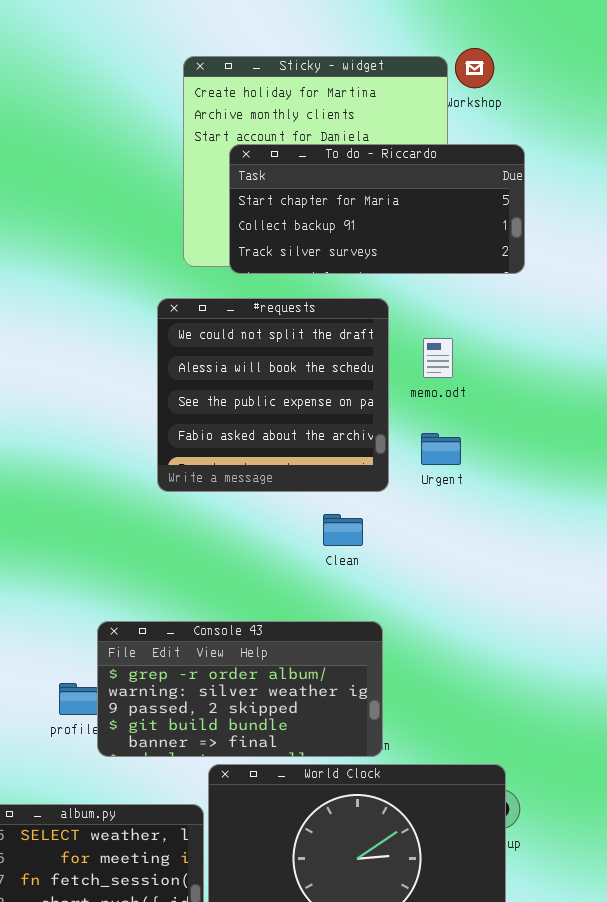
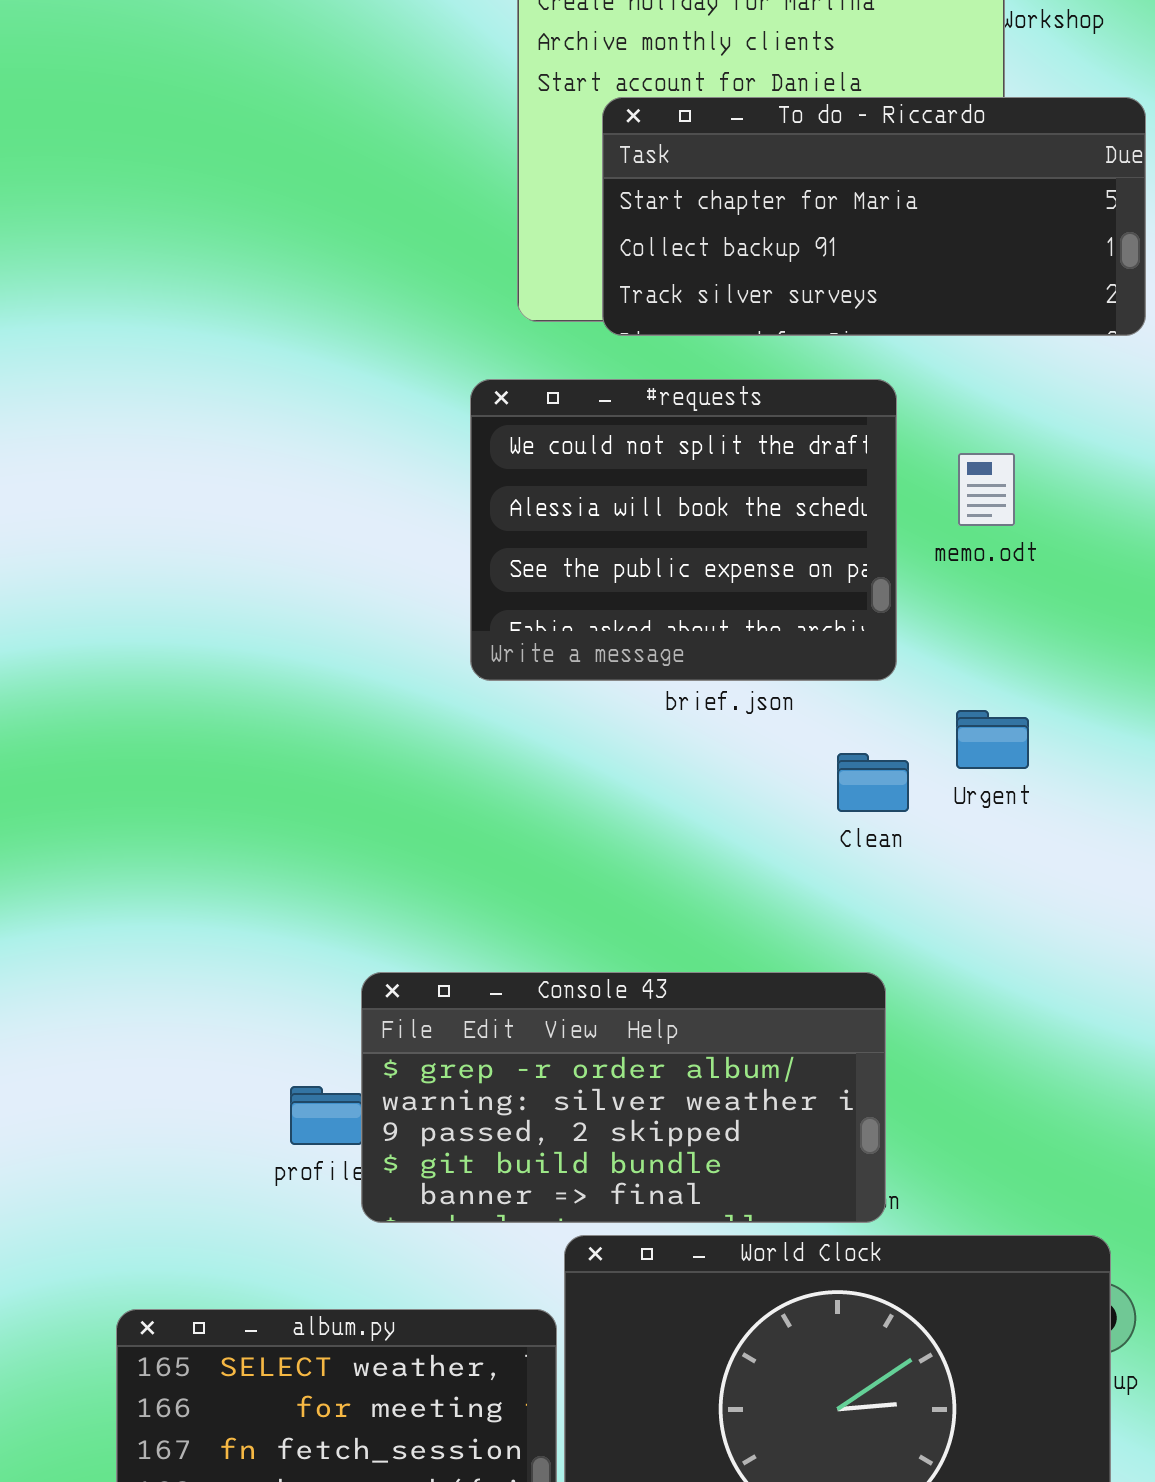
#requests: [157,298,389,492] -> [470,379,897,681], resized
Urgent: [421,433,461,465] -> [956,710,1029,769], moved
Clean: [323,514,363,546] -> [837,753,909,812], moved

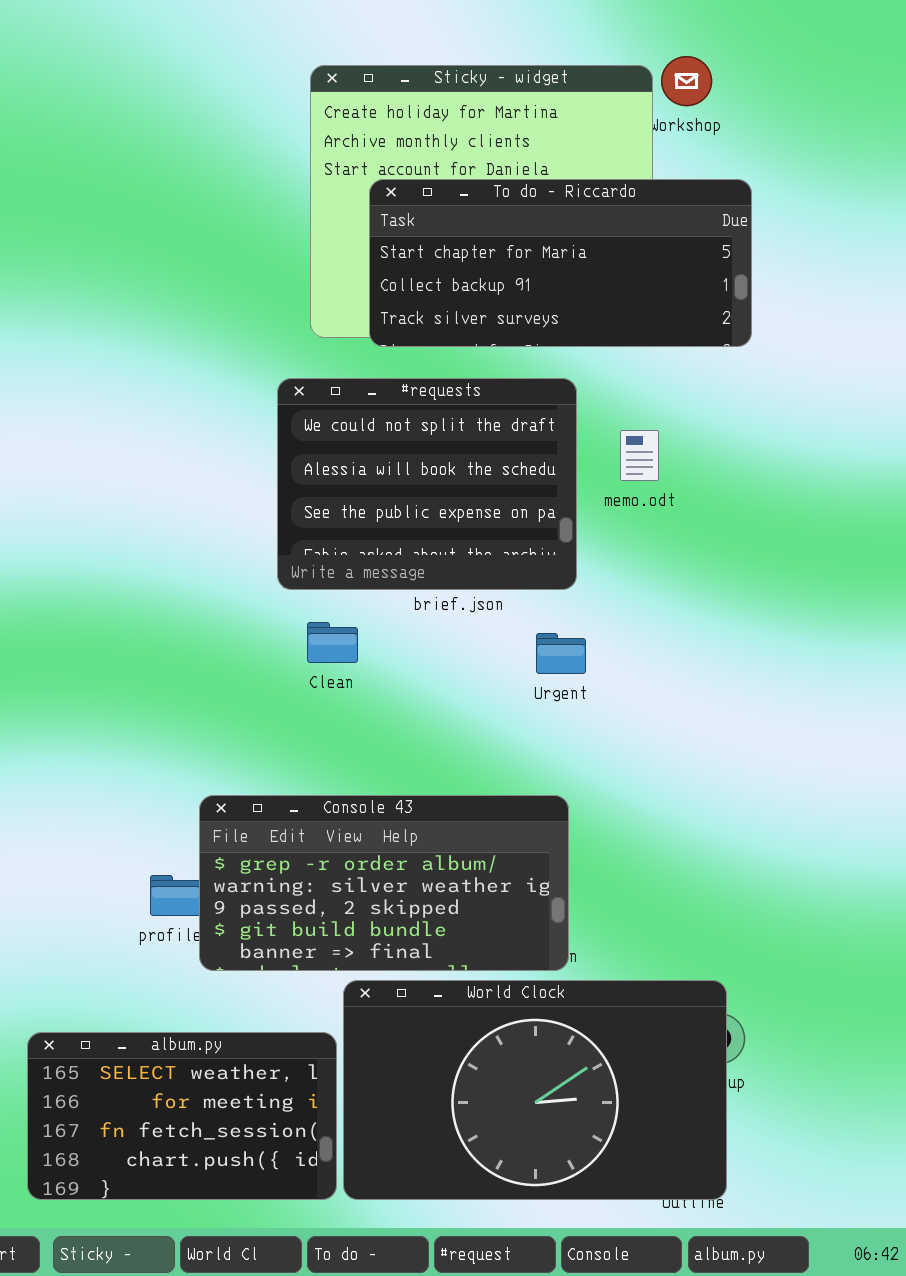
Urgent: [956,710,1029,769] -> [536,633,586,674], moved
Clean: [837,753,909,812] -> [307,622,358,663], moved

